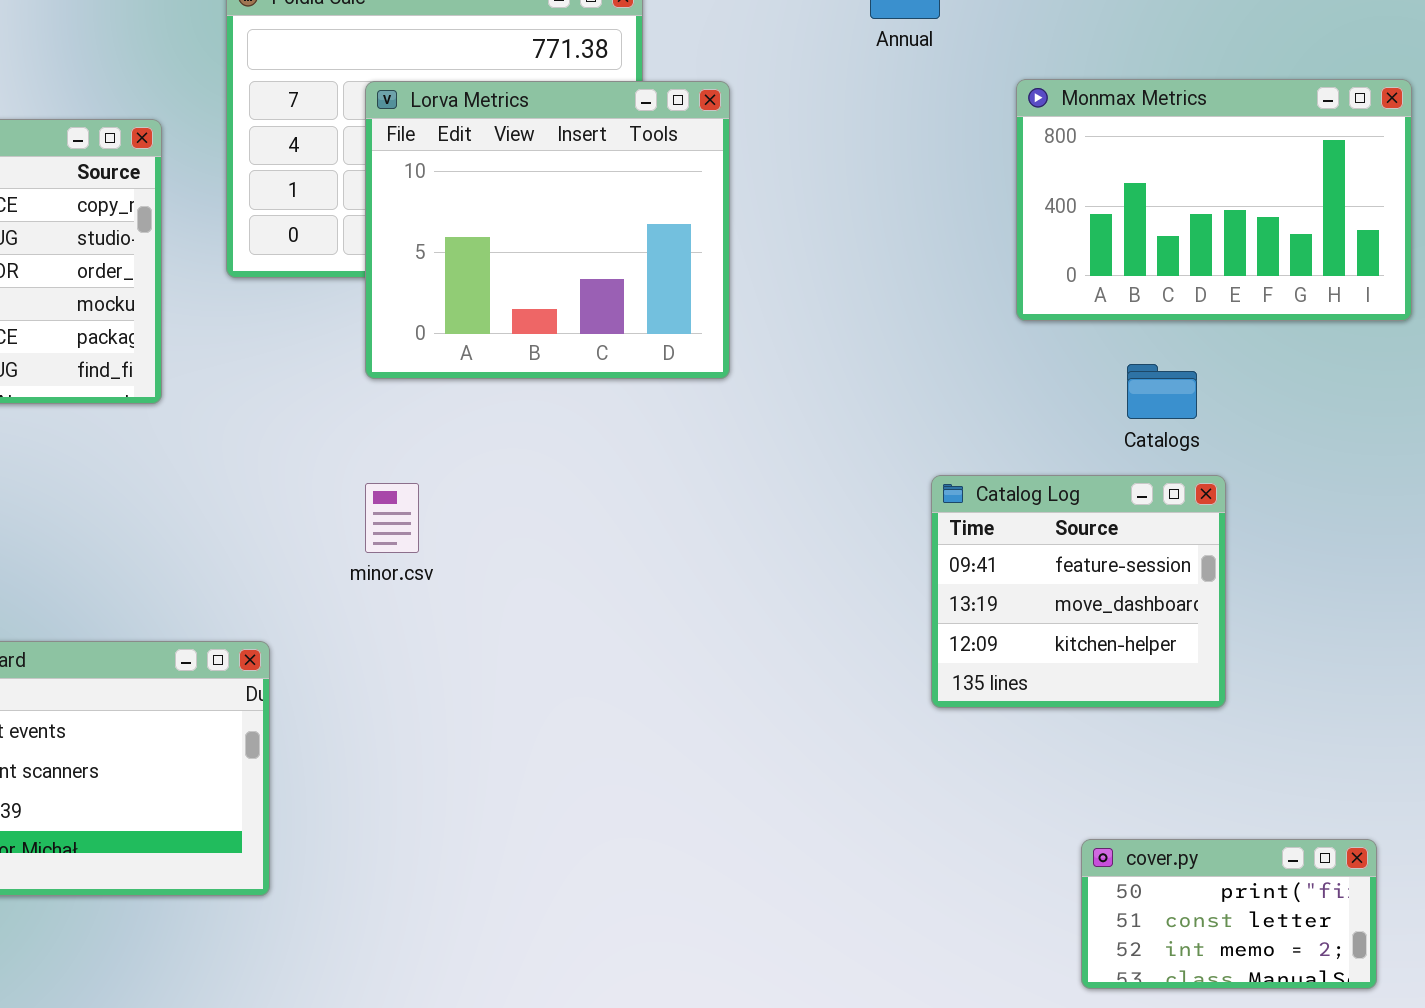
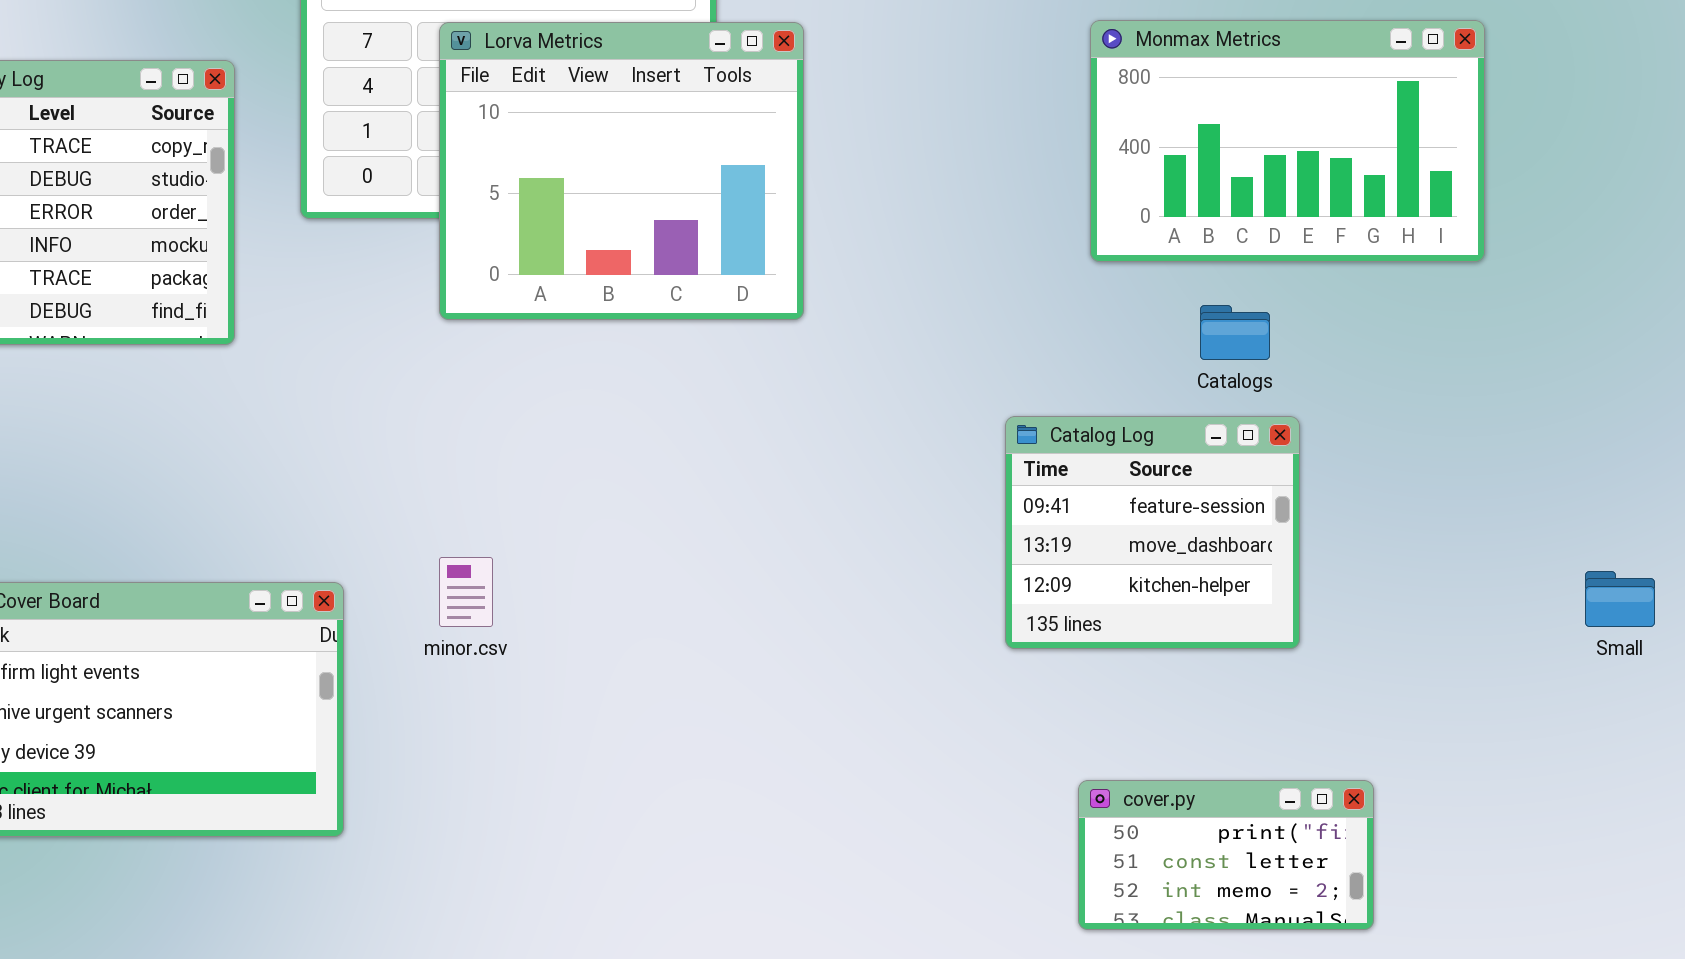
minor.csv: [365,483,419,553] -> [439,557,493,627], moved
cover.py: [1081,839,1377,989] -> [1078,780,1374,930], moved

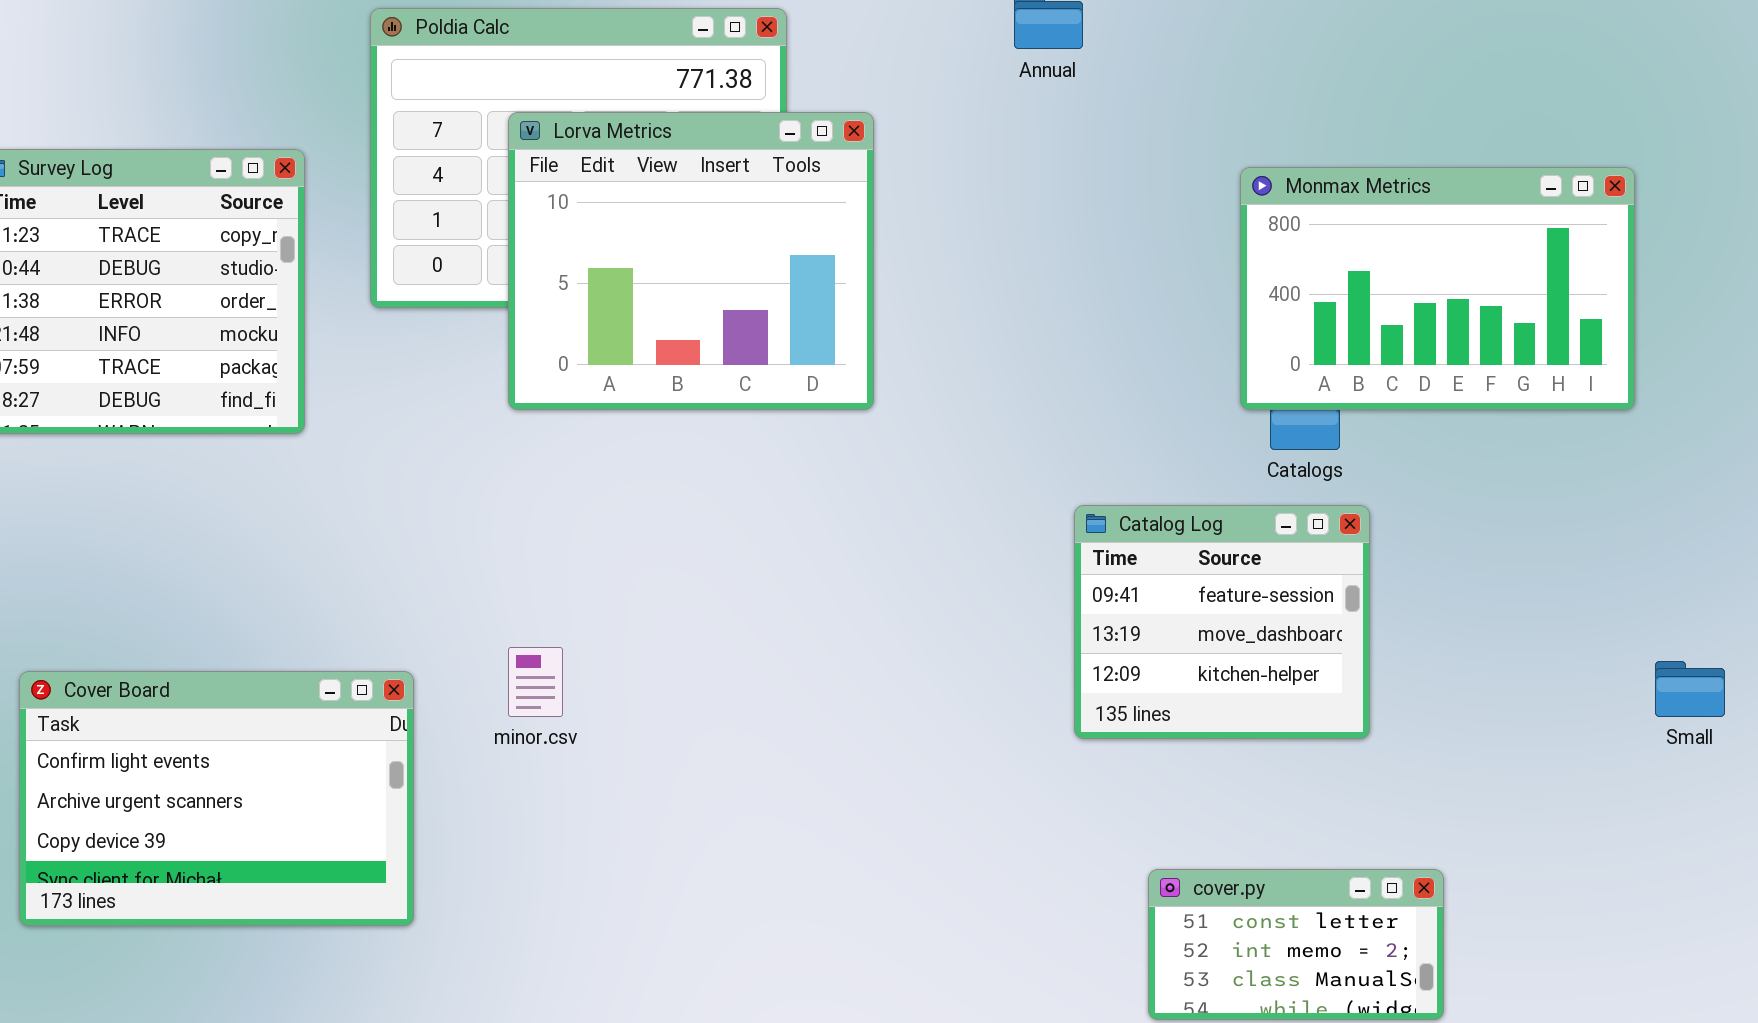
Monmax Metrics: [1090,20,1485,262] -> [1240,167,1635,410], moved
cover.py: [1078,780,1374,930] -> [1148,869,1444,1020], scrolled down 1 row

